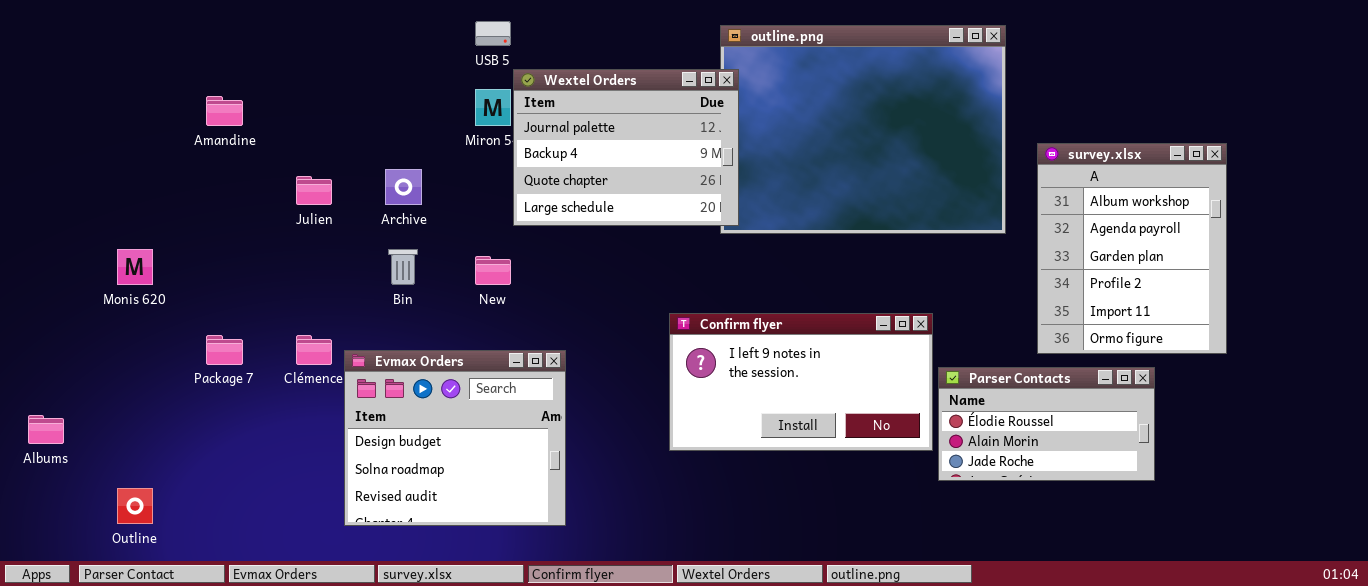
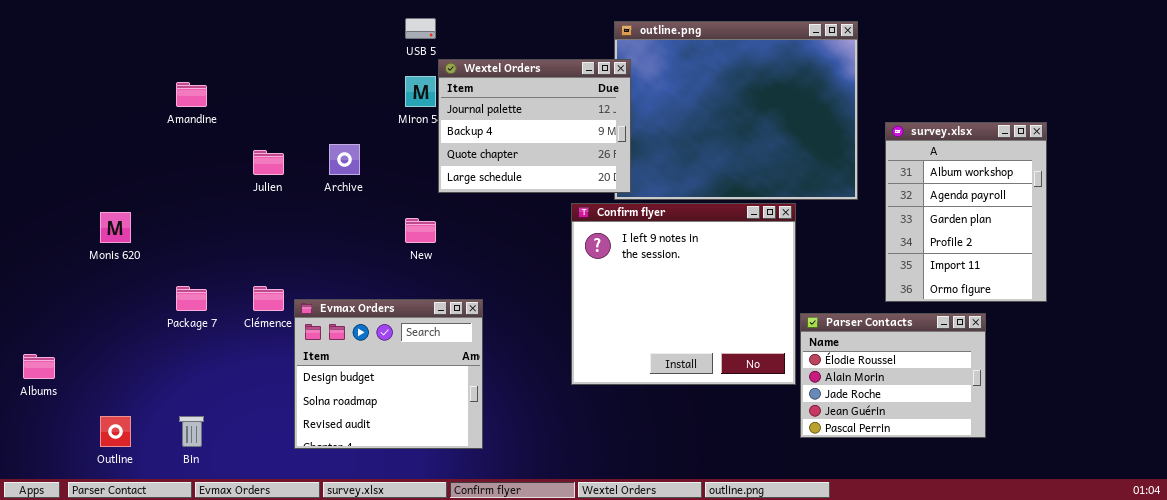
Bin: [388,249,418,285] -> [179,416,204,447], moved
Confirm flyer: [669,313,933,451] -> [571,203,796,385], resized
Parser Contacts: [938,367,1155,481] -> [800,313,986,438], resized

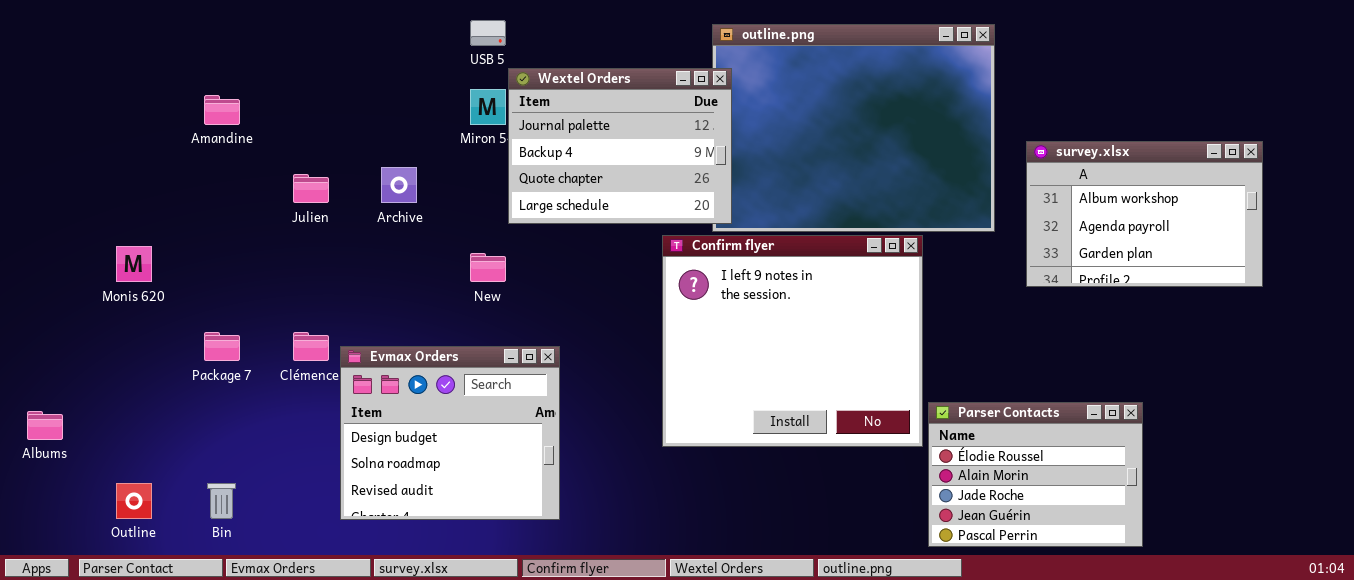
survey.xlsx: [885,122,1047,302] -> [1026,141,1263,287], resized
Parser Contacts: [800,313,986,438] -> [928,402,1143,547], moved

